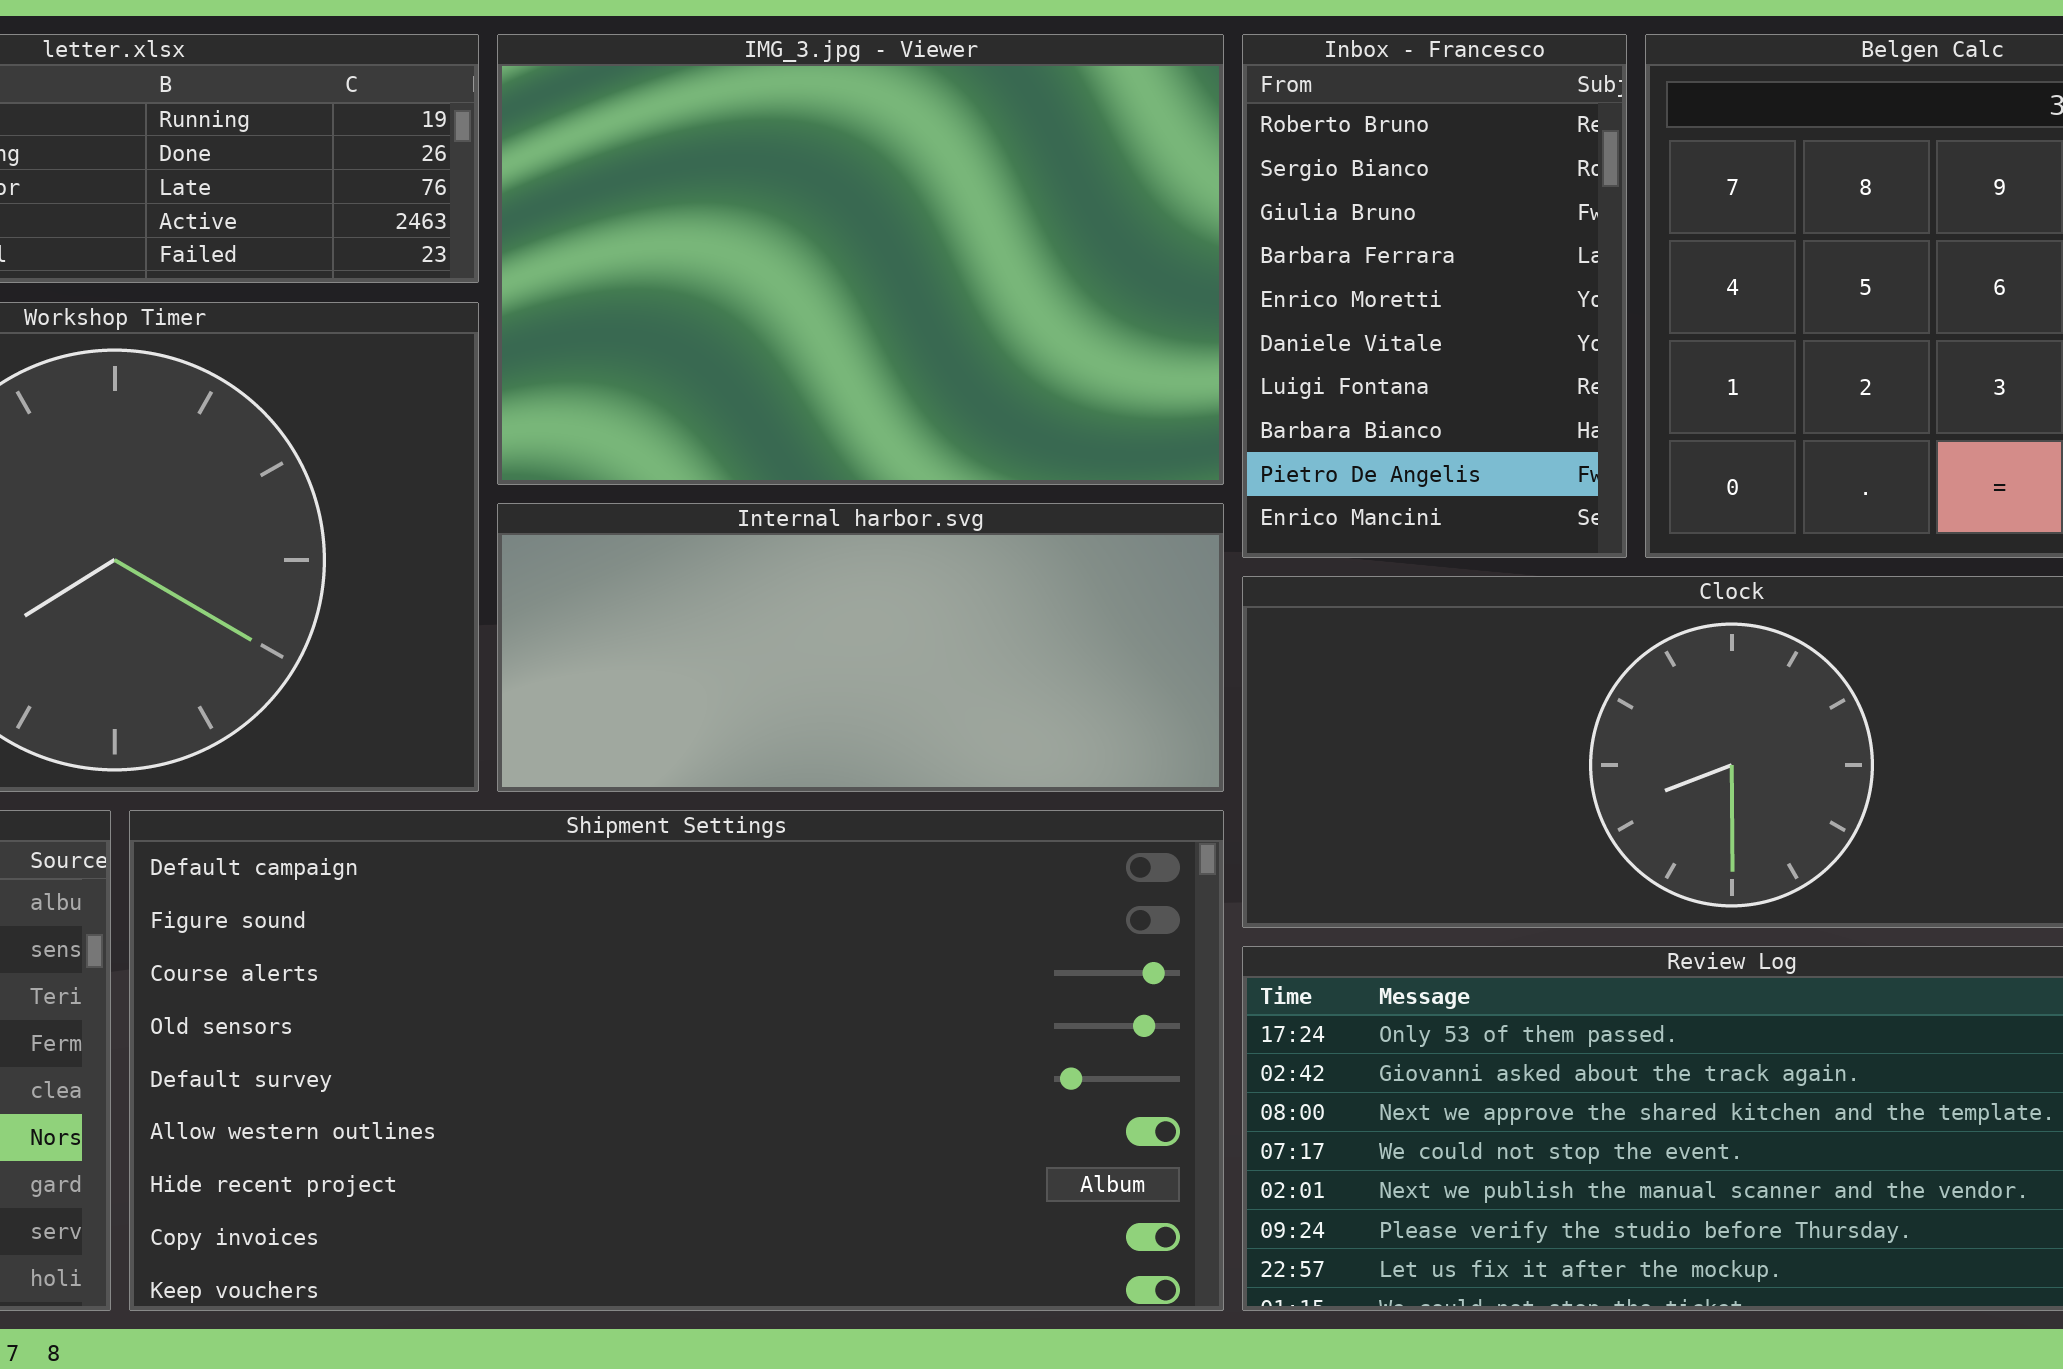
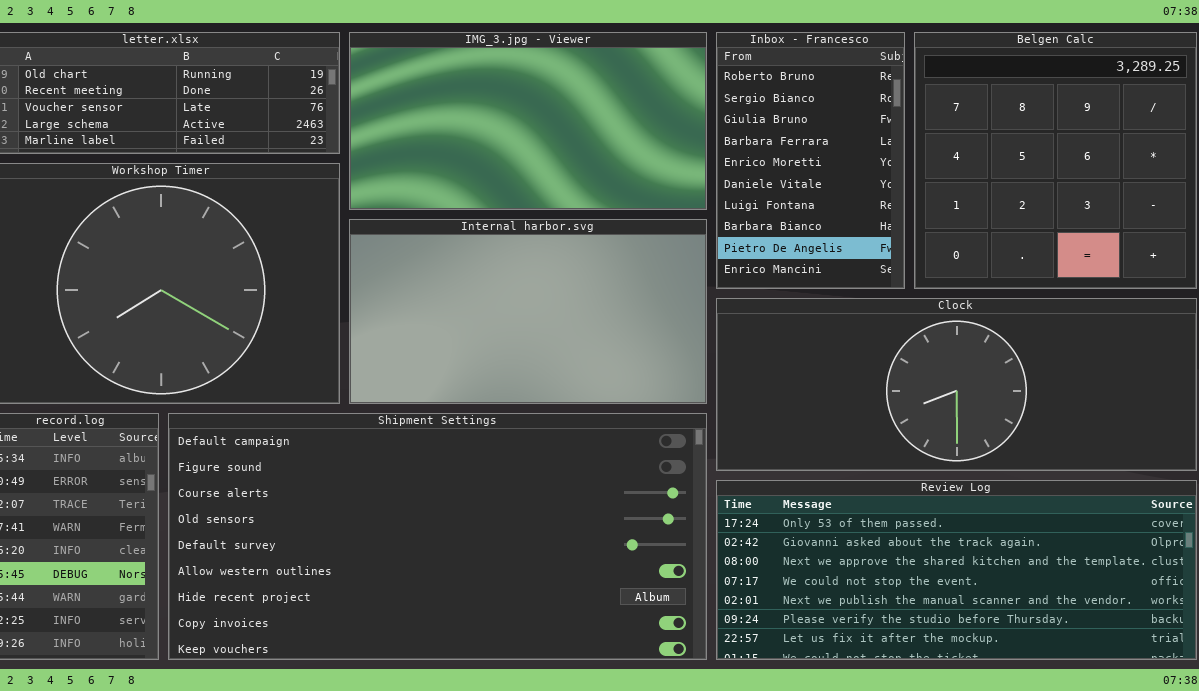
IMG_3.jpg - Viewer: [497,34,1224,485] -> [349,32,707,210], resized
Internal harbor.svg: [497,503,1224,792] -> [349,219,707,404], resized

